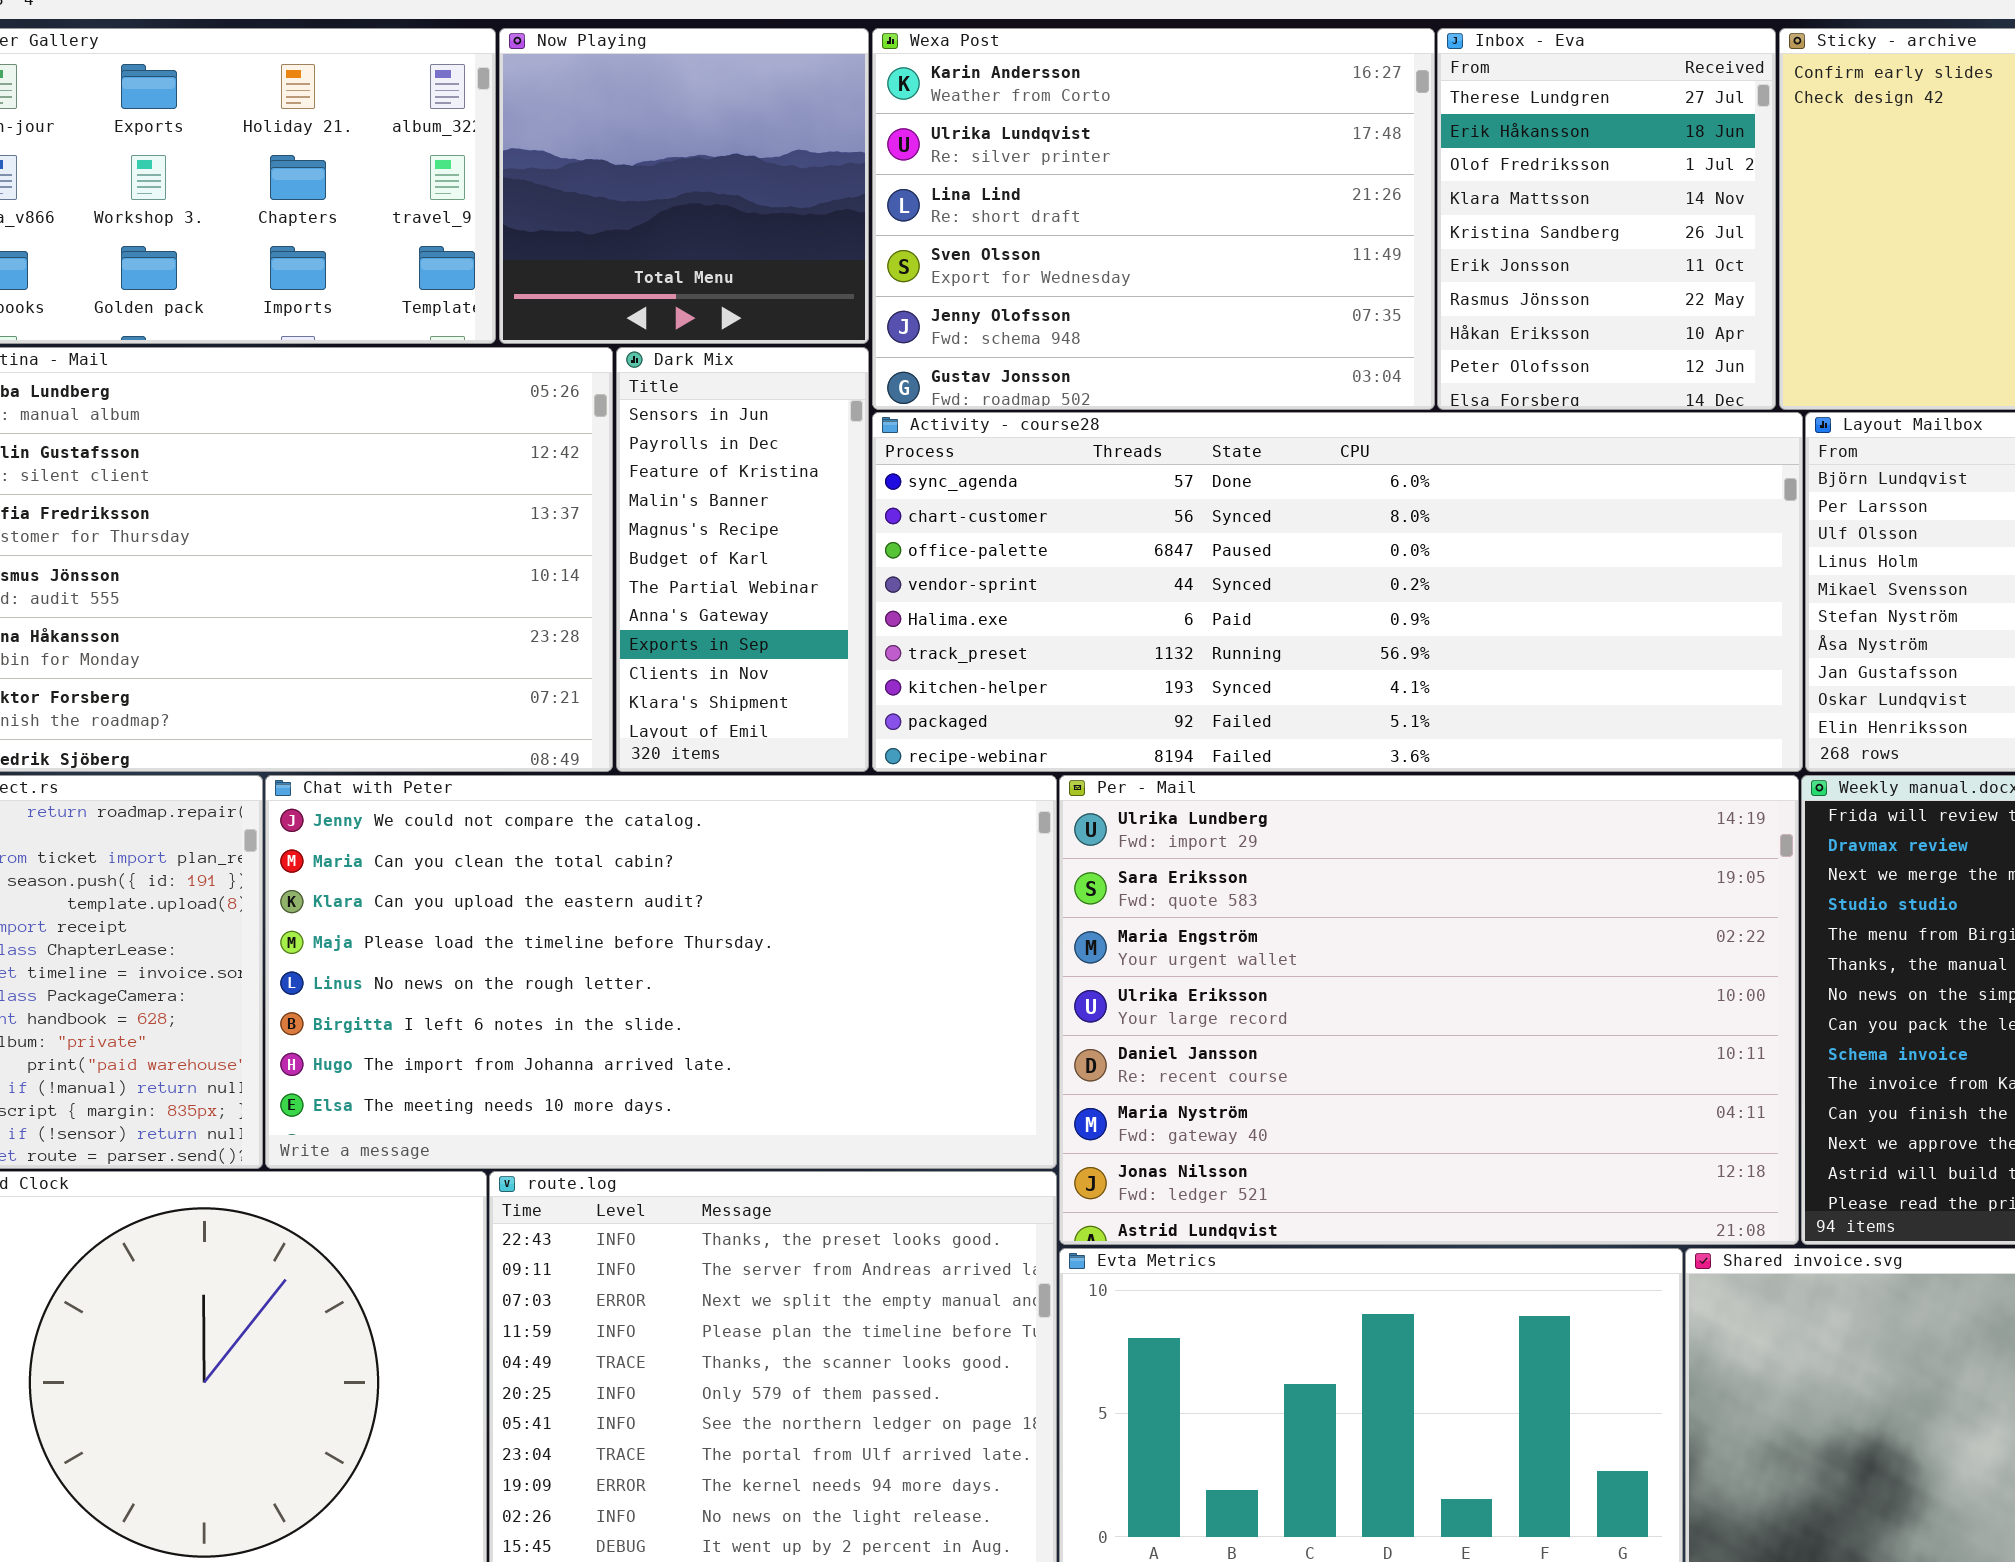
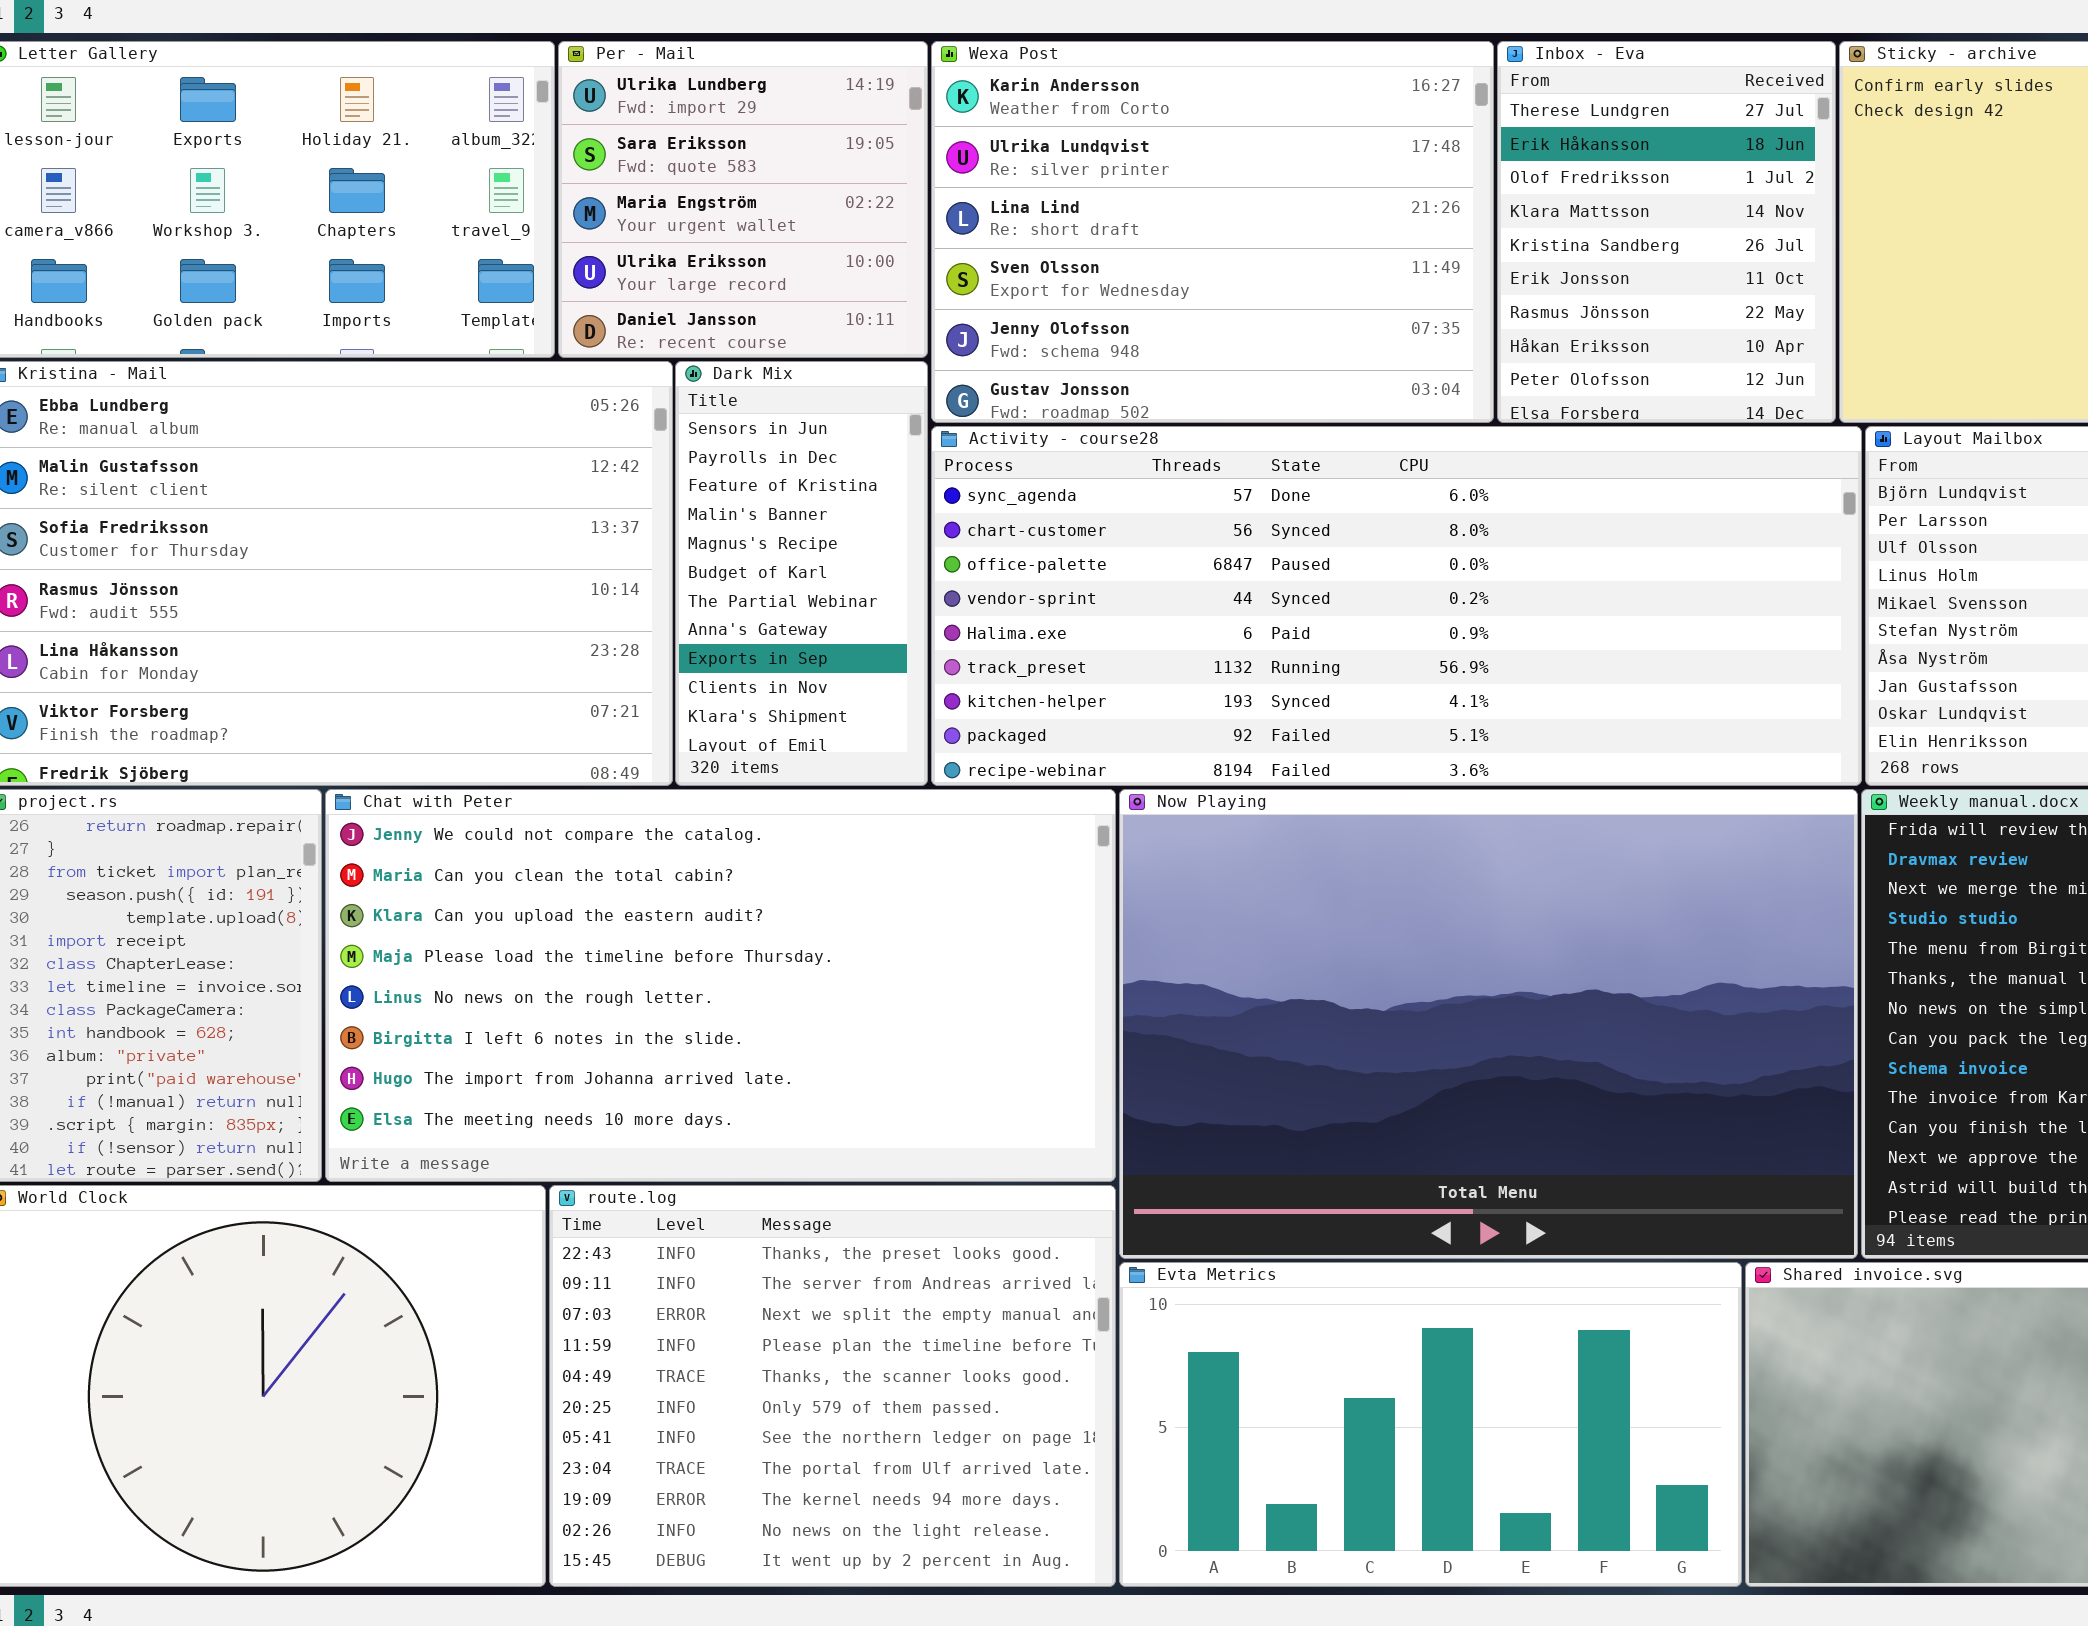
Now Playing: [499,28,869,344] -> [1119,789,1858,1259], moved, resized
Per - Mail: [1059,775,1799,1245] -> [558,41,928,358], moved, resized

